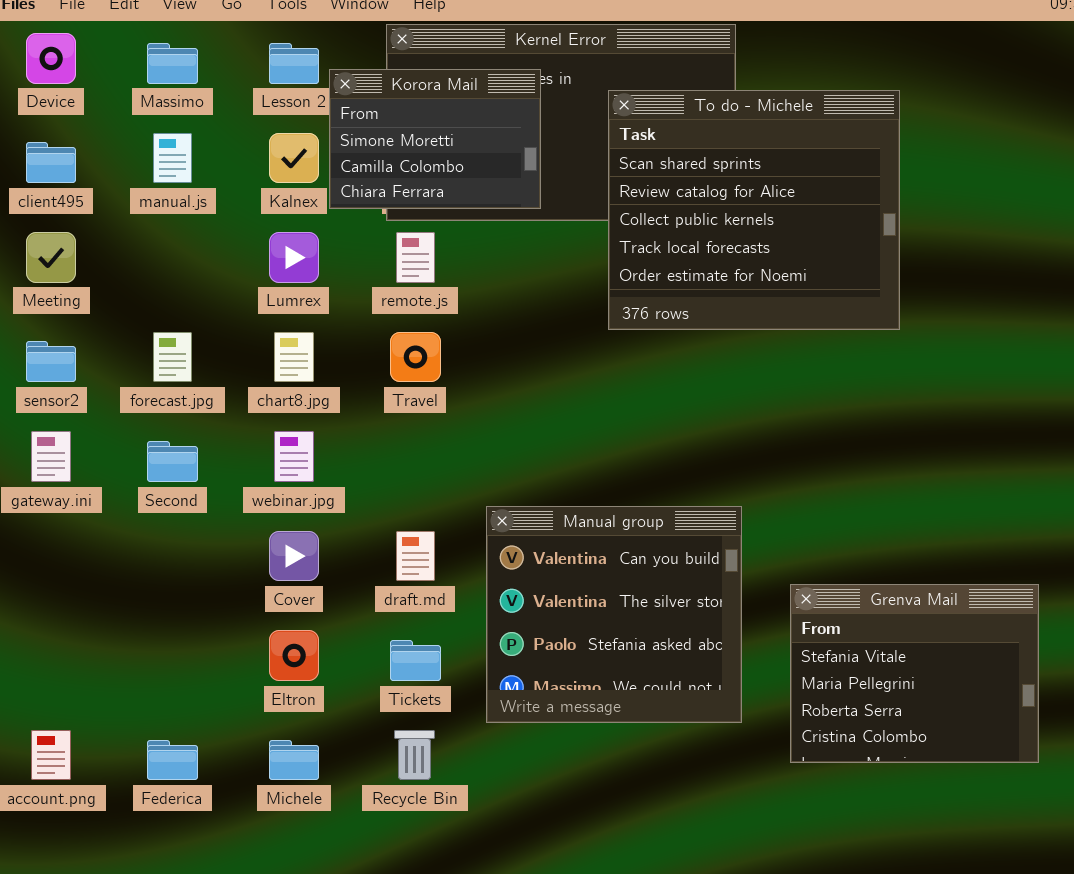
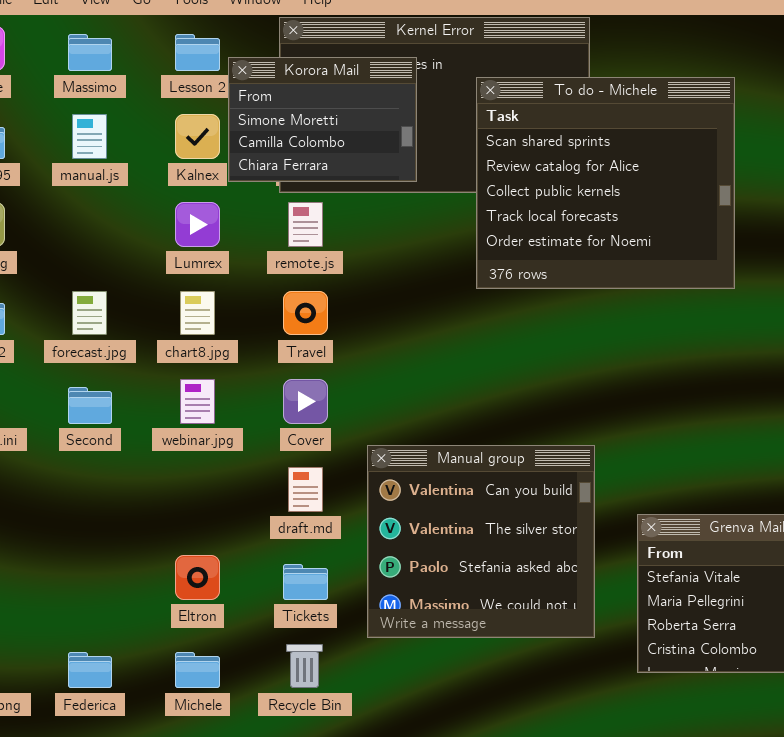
Cover: [269,531,319,581] -> [283,379,328,424], moved

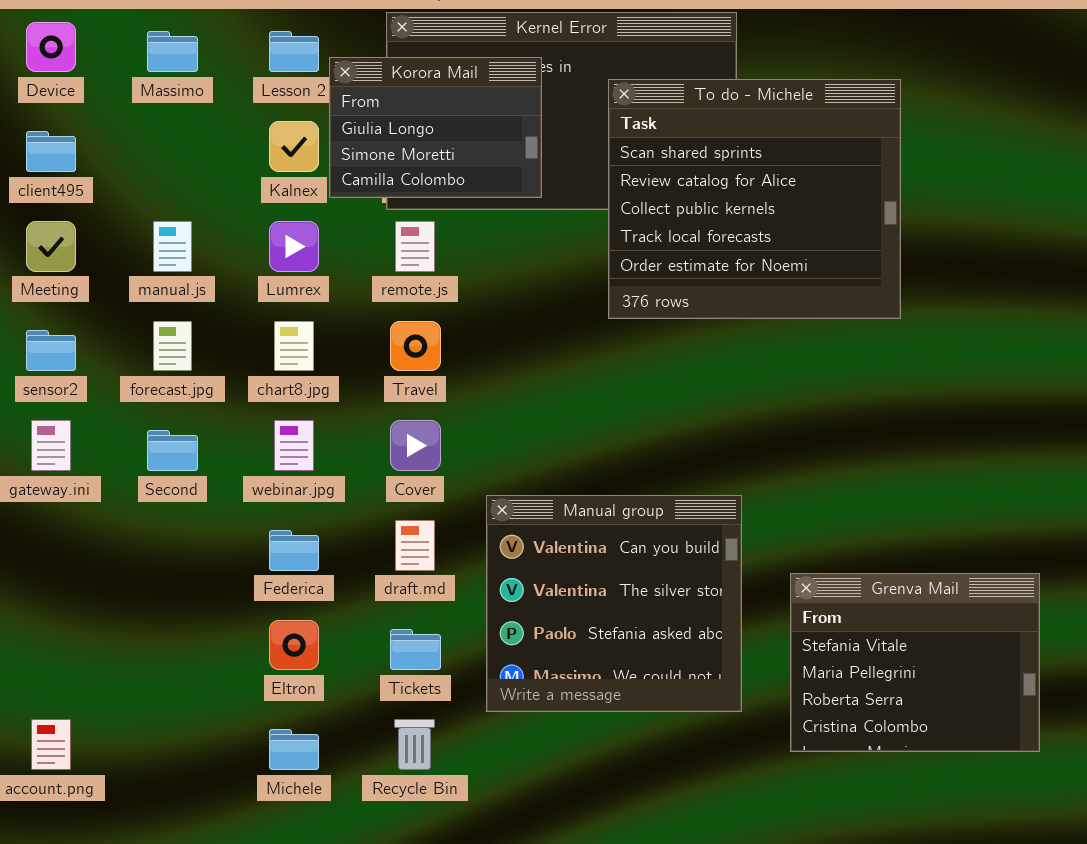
Korora Mail: [228,57,417,182] -> [329,57,542,198], scrolled up 1 row
manual.js: [72,114,107,159] -> [153,221,192,272], moved
Federica: [68,652,112,688] -> [269,530,319,571], moved

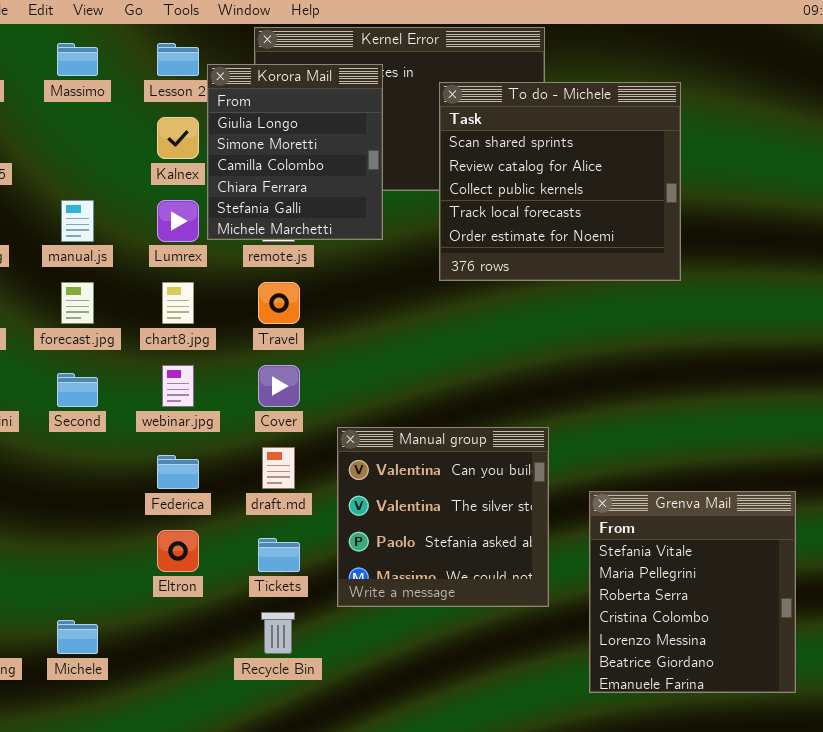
Korora Mail: [329,57,542,198] -> [207,64,383,240], resized
Grenva Mail: [790,573,1040,752] -> [589,491,796,693], resized
Michele: [269,729,319,770] -> [57,620,98,654], moved

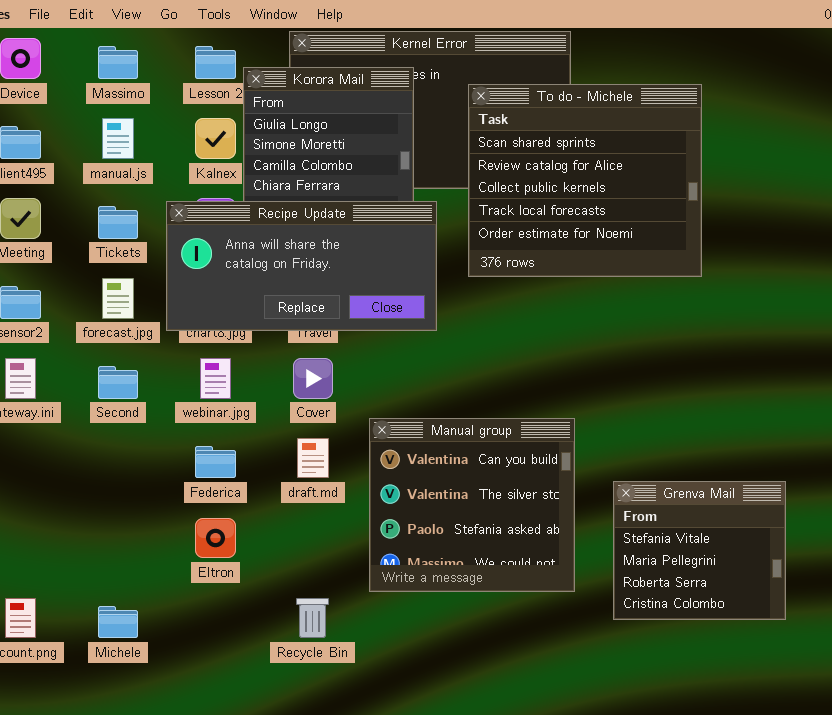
manual.js: [61,200,94,242] -> [102,118,134,159], moved
Recipe Update: none -> [166,201,437,331], opened
Grenva Mail: [589,491,796,693] -> [613,481,786,620], resized
Tickets: [258,538,300,572] -> [98,206,138,239], moved

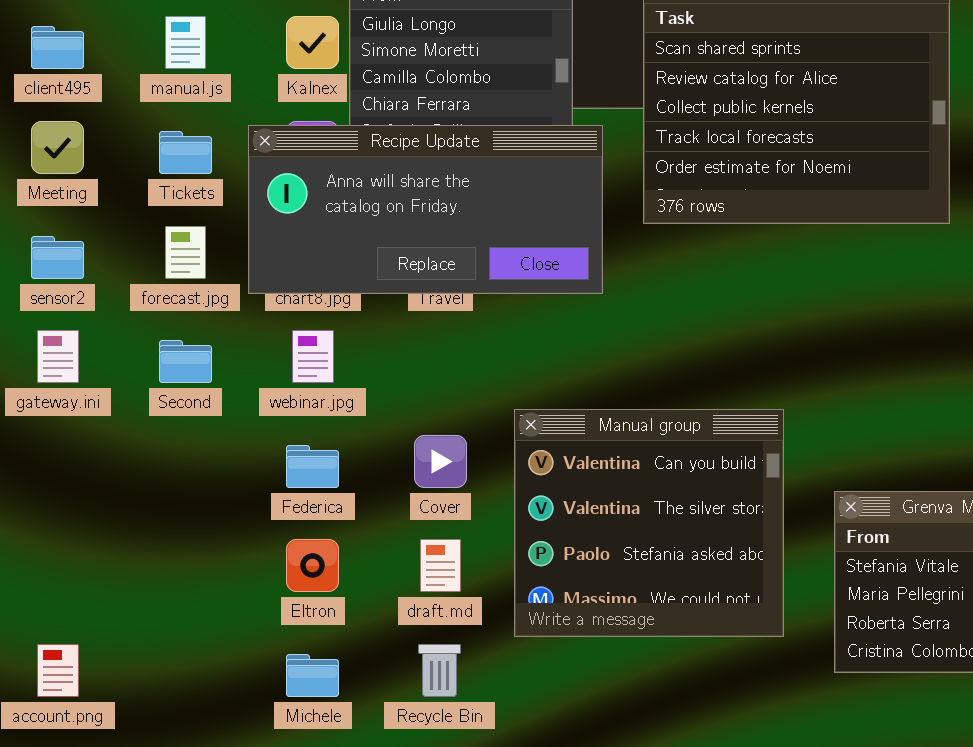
Cover: [293,358,333,399] -> [414,435,467,488], moved
draft.md: [297,438,329,478] -> [420,539,461,592], moved
Michele: [98,606,138,638] -> [286,654,339,697], moved

